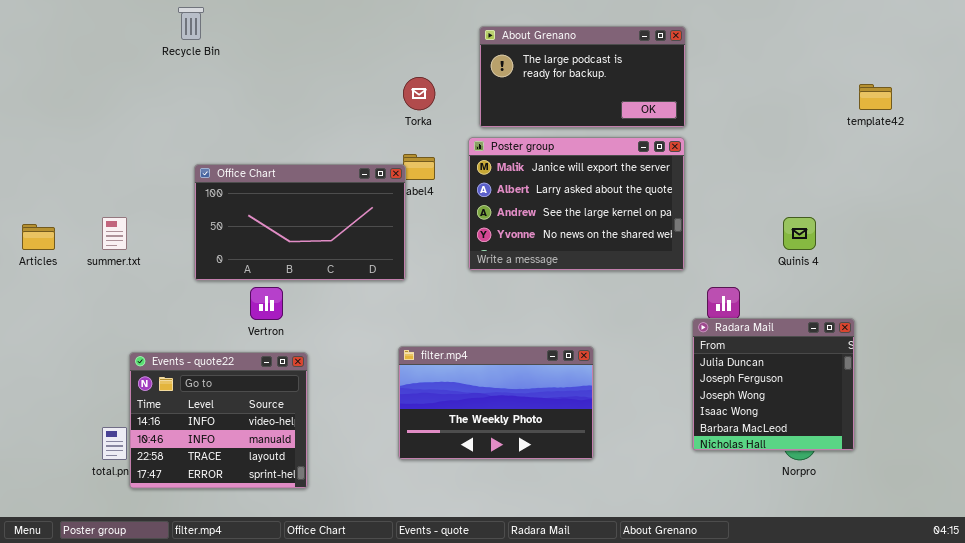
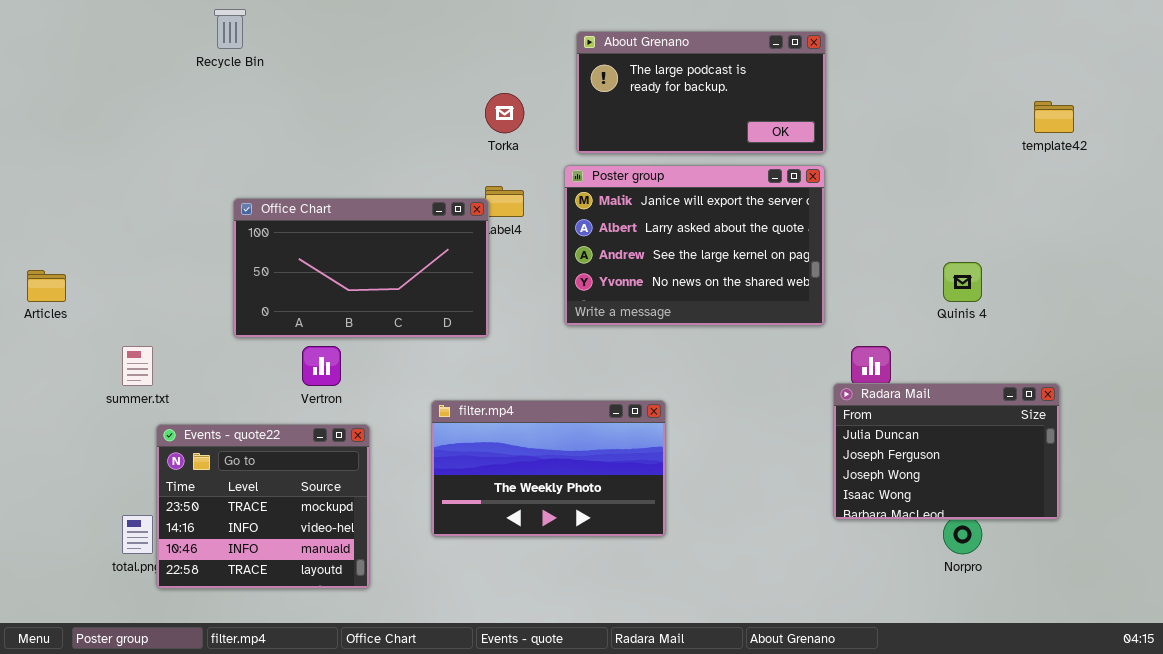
summer.txt: [102,217,127,250] -> [122,346,153,386], moved
Radara Mail: [692,318,855,451] -> [833,383,1060,520], resized
filter.mp4: [398,346,594,460] -> [431,400,666,537], moved
Events - quote22: [129,352,308,489] -> [156,424,370,589], scrolled up 1 row

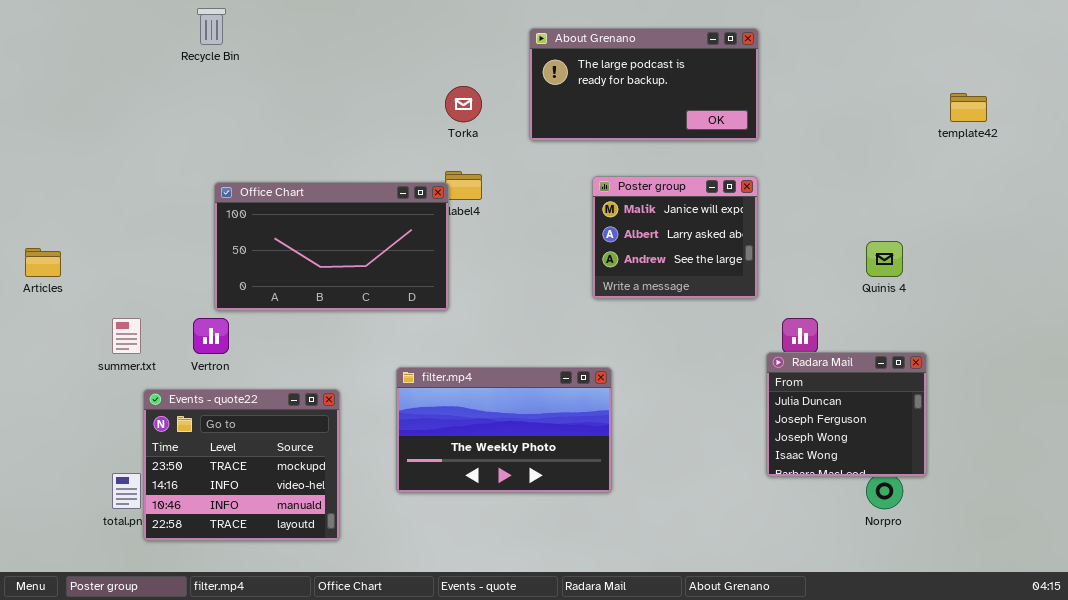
Poster group: [564,165,825,326] -> [592,176,758,299], resized
Vertron: [302,346,341,386] -> [193,318,229,354], moved
Radara Mail: [833,383,1060,520] -> [766,352,927,477], resized

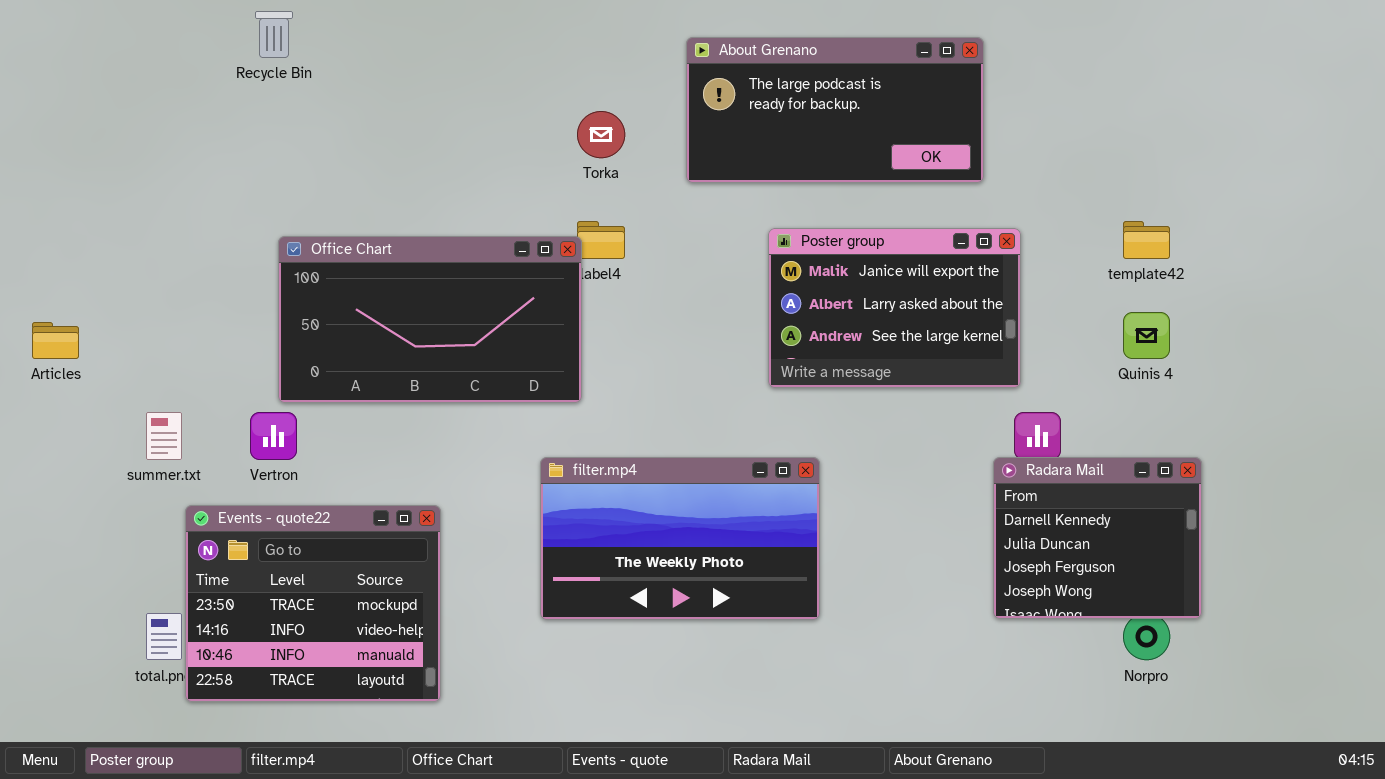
template42: [950,93,987,122] -> [1123,221,1170,259], moved
Poster group: [592,176,758,299] -> [768,228,1021,388], resized
Radara Mail: [766,352,927,477] -> [993,457,1202,619], scrolled up 1 row
filter.mp4: [396,367,612,493] -> [540,457,820,620], moved

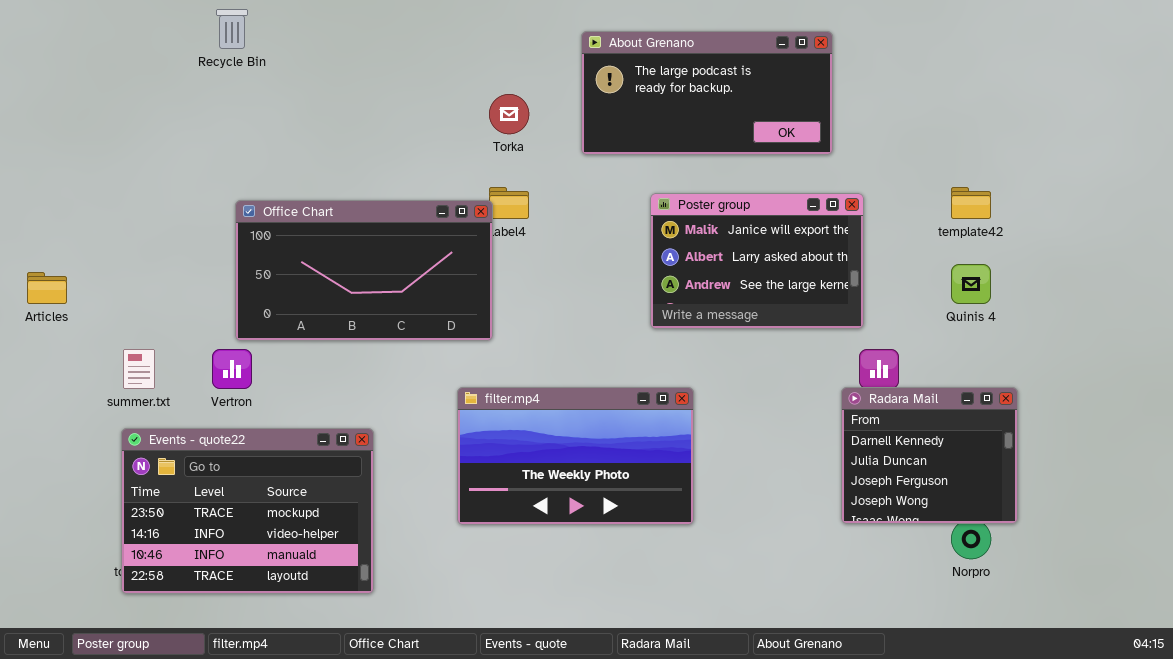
Events - quote22: [185,505,441,702] -> [121,428,374,594], resized

